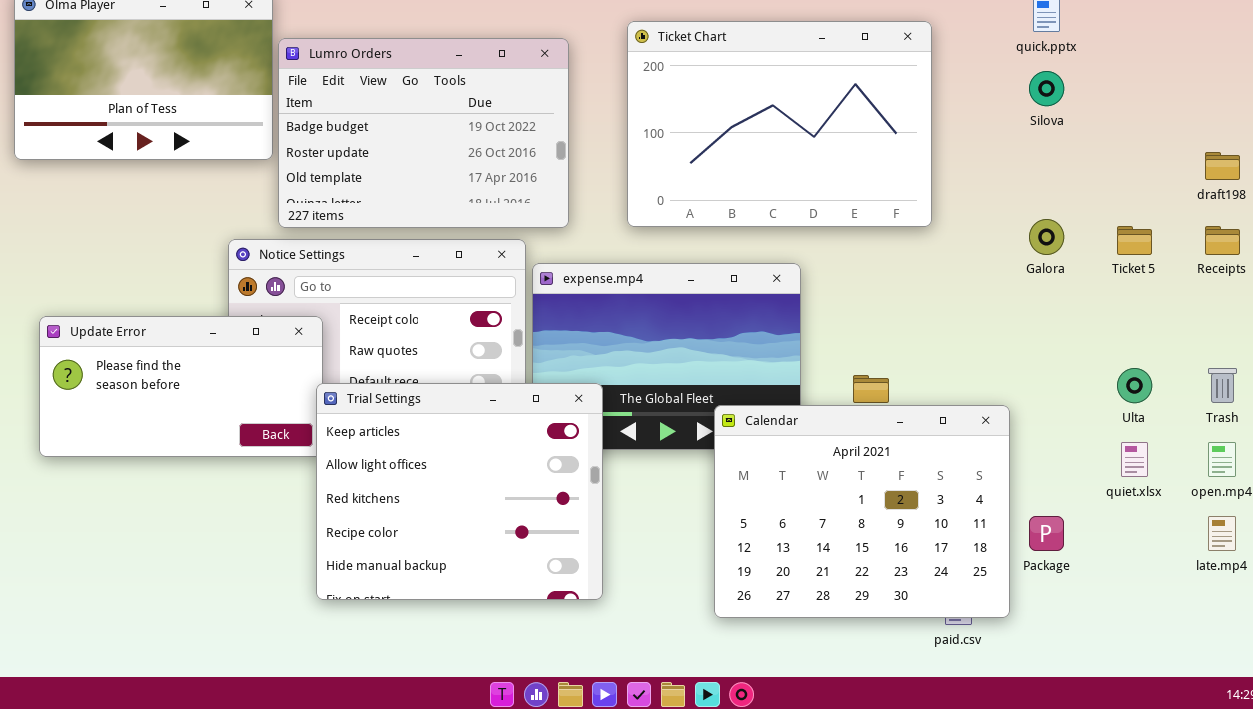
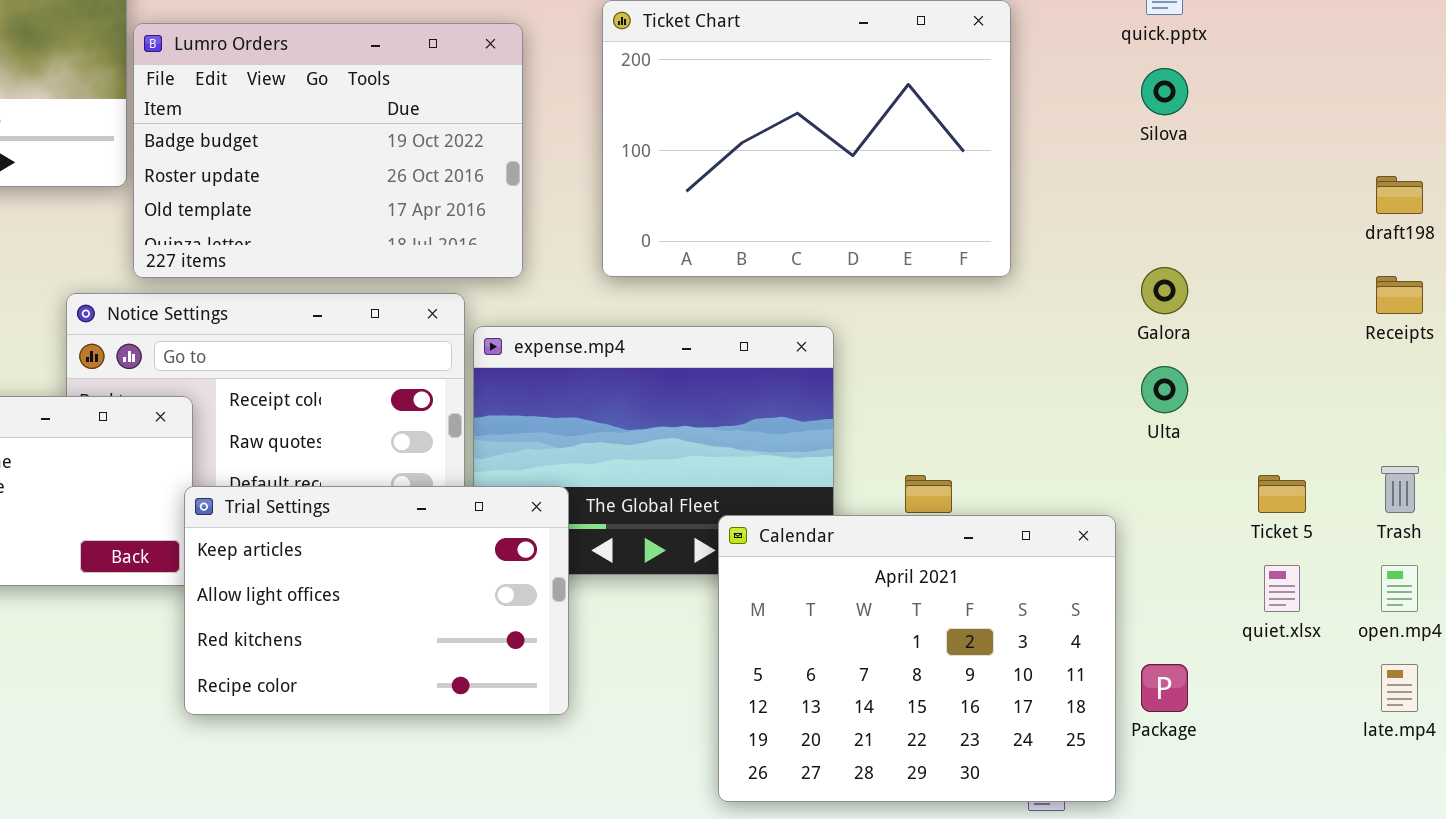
Ticket 5: [1117,226,1152,255] -> [1258,475,1306,513], moved
Ulta: [1117,368,1152,403] -> [1141,366,1188,413], moved
Trial Settings: [316,383,603,600] -> [184,486,569,715], resized

